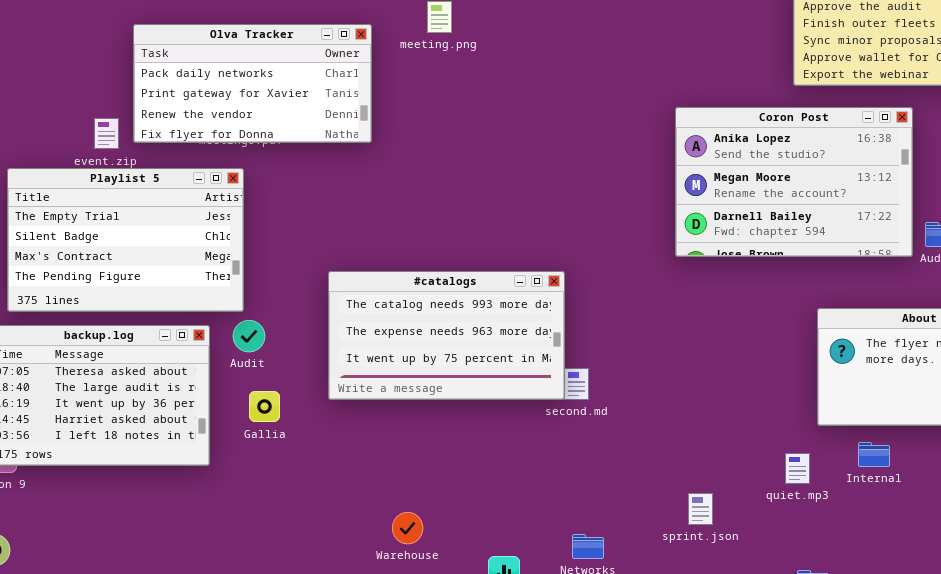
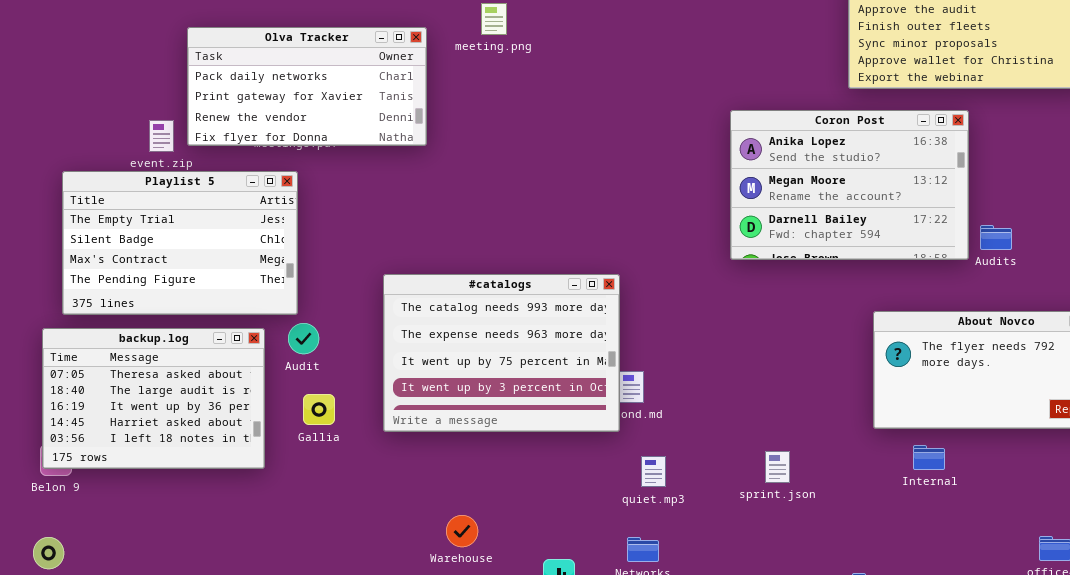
#catalogs: [328,271,565,400] -> [383,274,620,432], resized
quiet.mp3: [785,453,810,484] -> [641,456,666,487], moved
sprint.json: [688,493,713,525] -> [765,451,790,483], moved

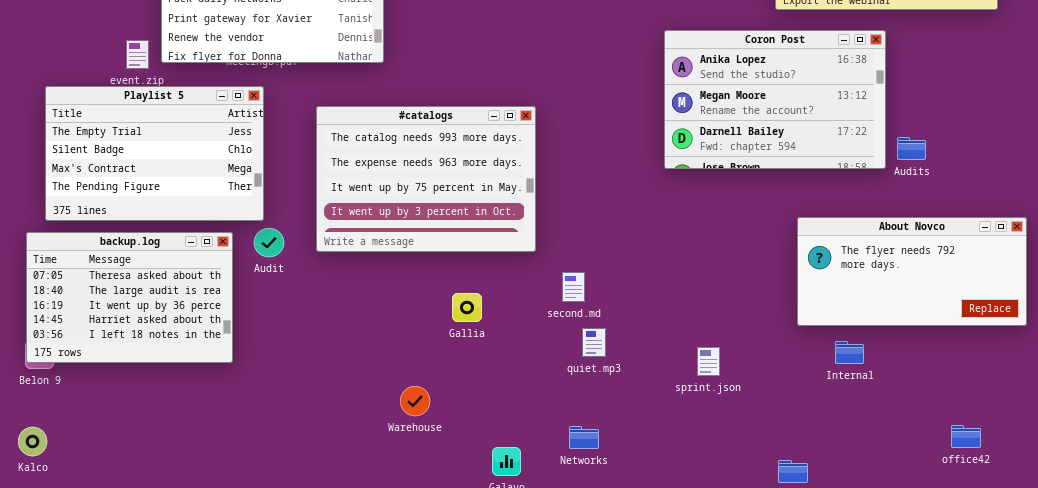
#catalogs: [383,274,620,432] -> [316,106,536,252], moved
Gallia: [303,394,335,425] -> [452,293,482,322], moved
quiet.mp3: [641,456,666,487] -> [582,328,606,357], moved
Warehouse: [446,515,478,547] -> [400,386,430,416], moved

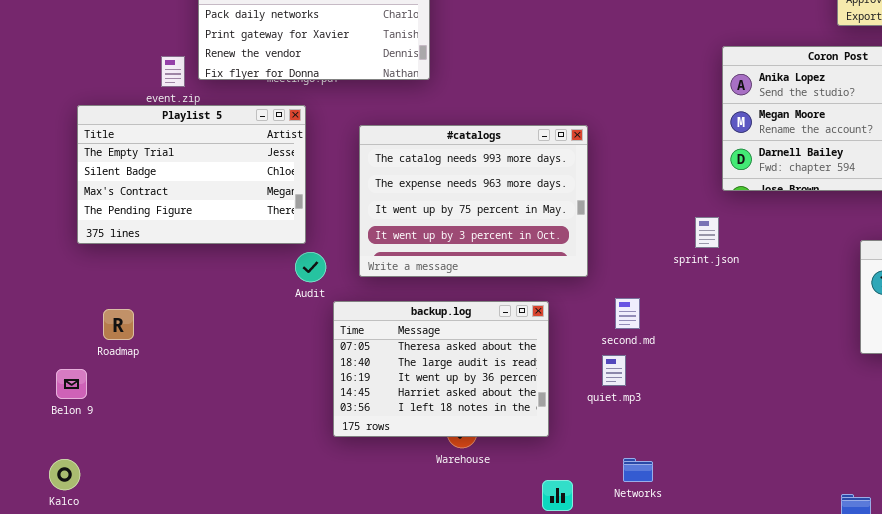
backup.log: [26,232,233,363] -> [333,301,549,437], moved
quiet.mp3: [582,328,606,357] -> [602,355,626,386], moved
sprint.json: [697,347,720,376] -> [695,217,719,248], moved

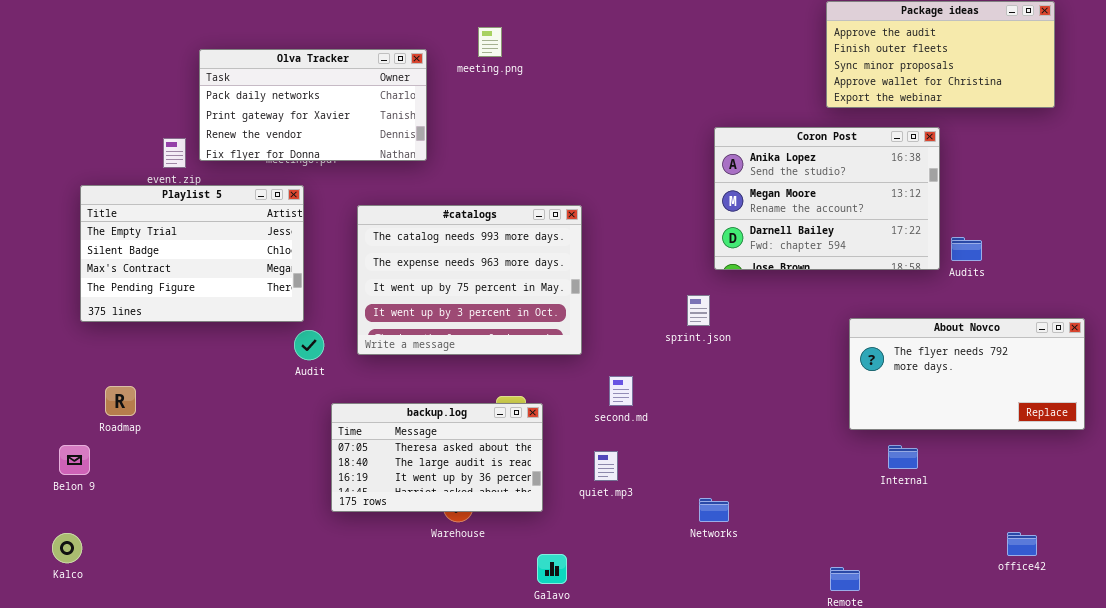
backup.log: [333,301,549,437] -> [331,403,543,512], resized
quiet.mp3: [602,355,626,386] -> [594,451,618,481], moved
Networks: [623,458,653,482] -> [699,498,729,522], moved

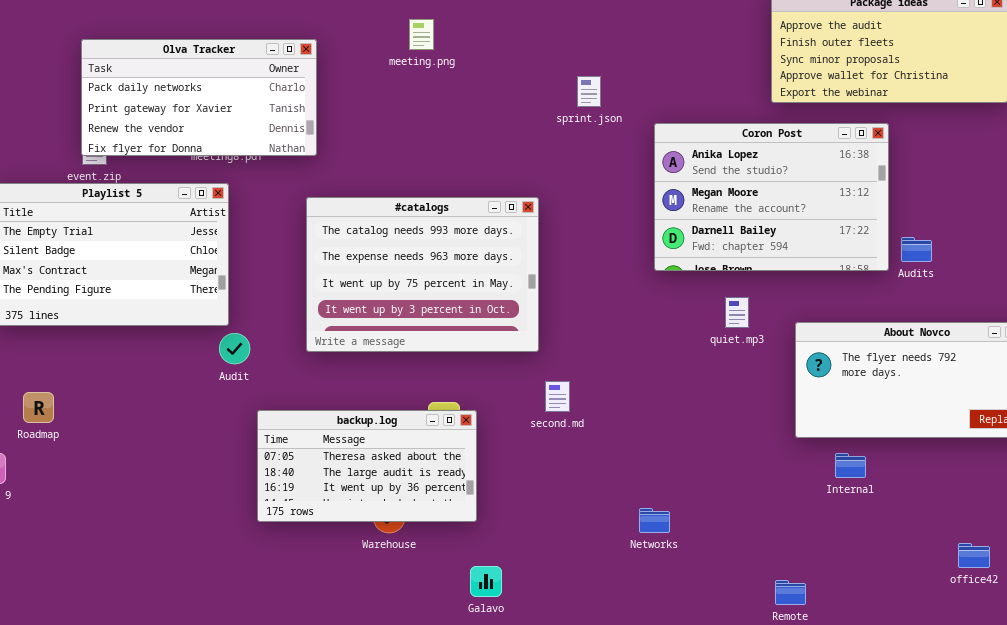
Olva Tracker: [199,49,427,161] -> [81,39,317,156], moved
#catalogs: [357,205,582,355] -> [306,197,539,352], moved
sprint.json: [687,295,710,326] -> [577,76,601,107], moved
quiet.mp3: [594,451,618,481] -> [725,297,749,328], moved

